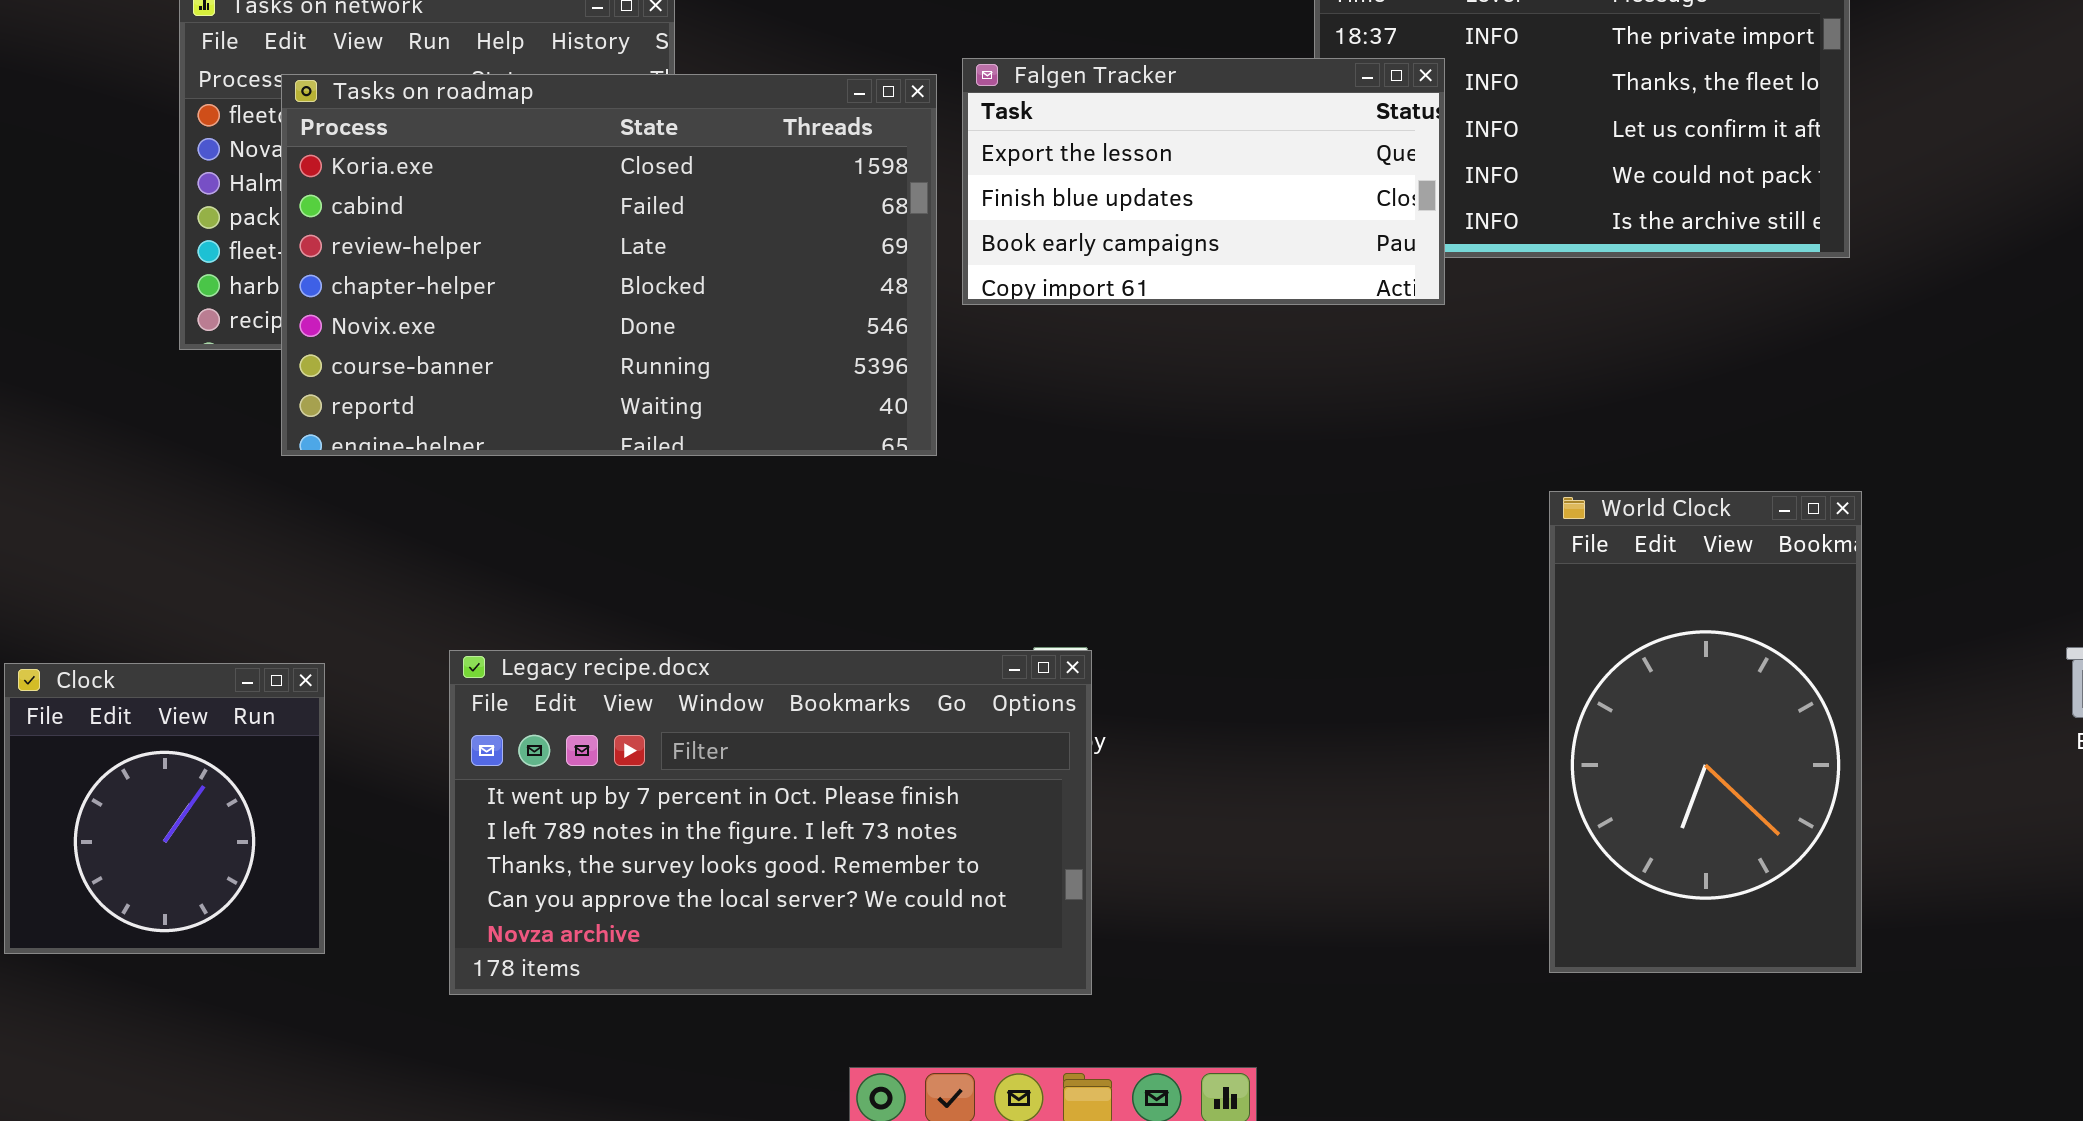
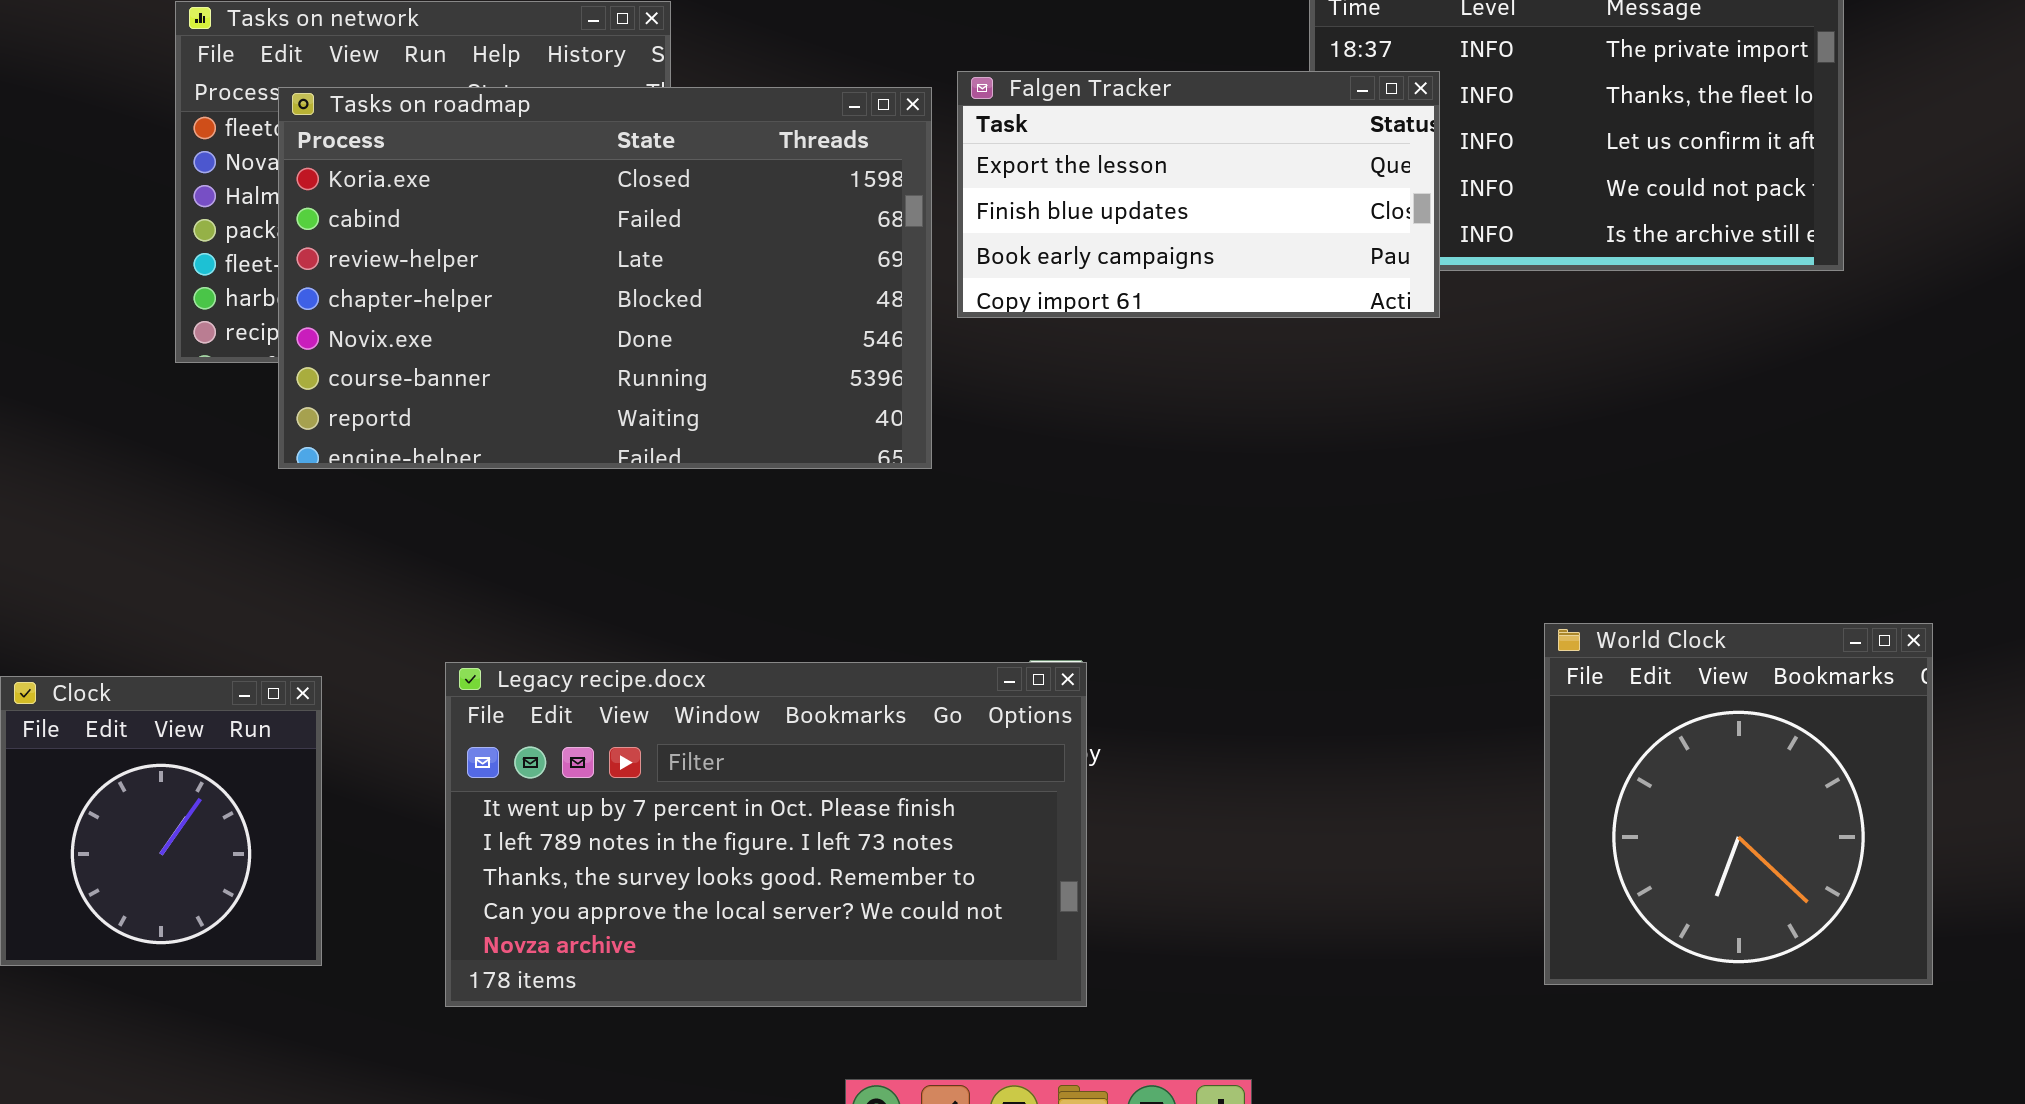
World Clock: [1549,491,1862,973] -> [1544,623,1933,985], resized

